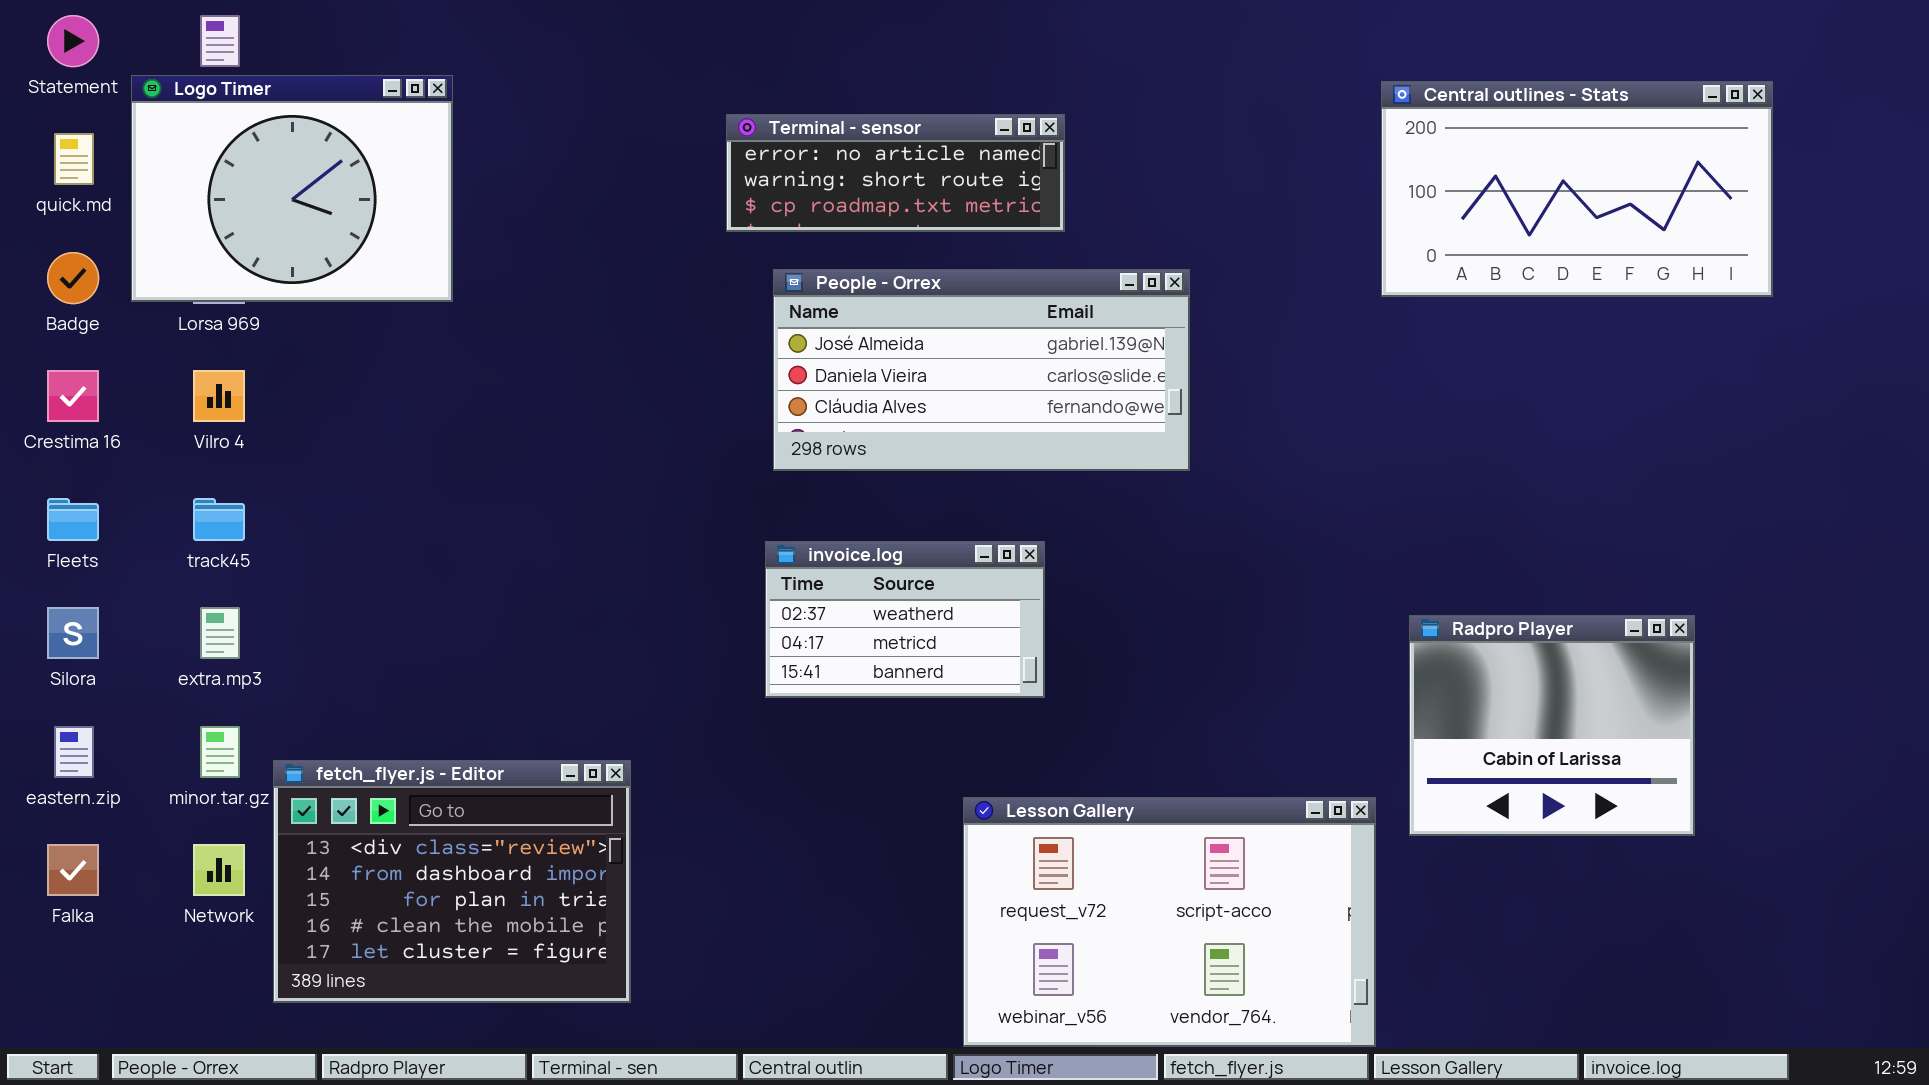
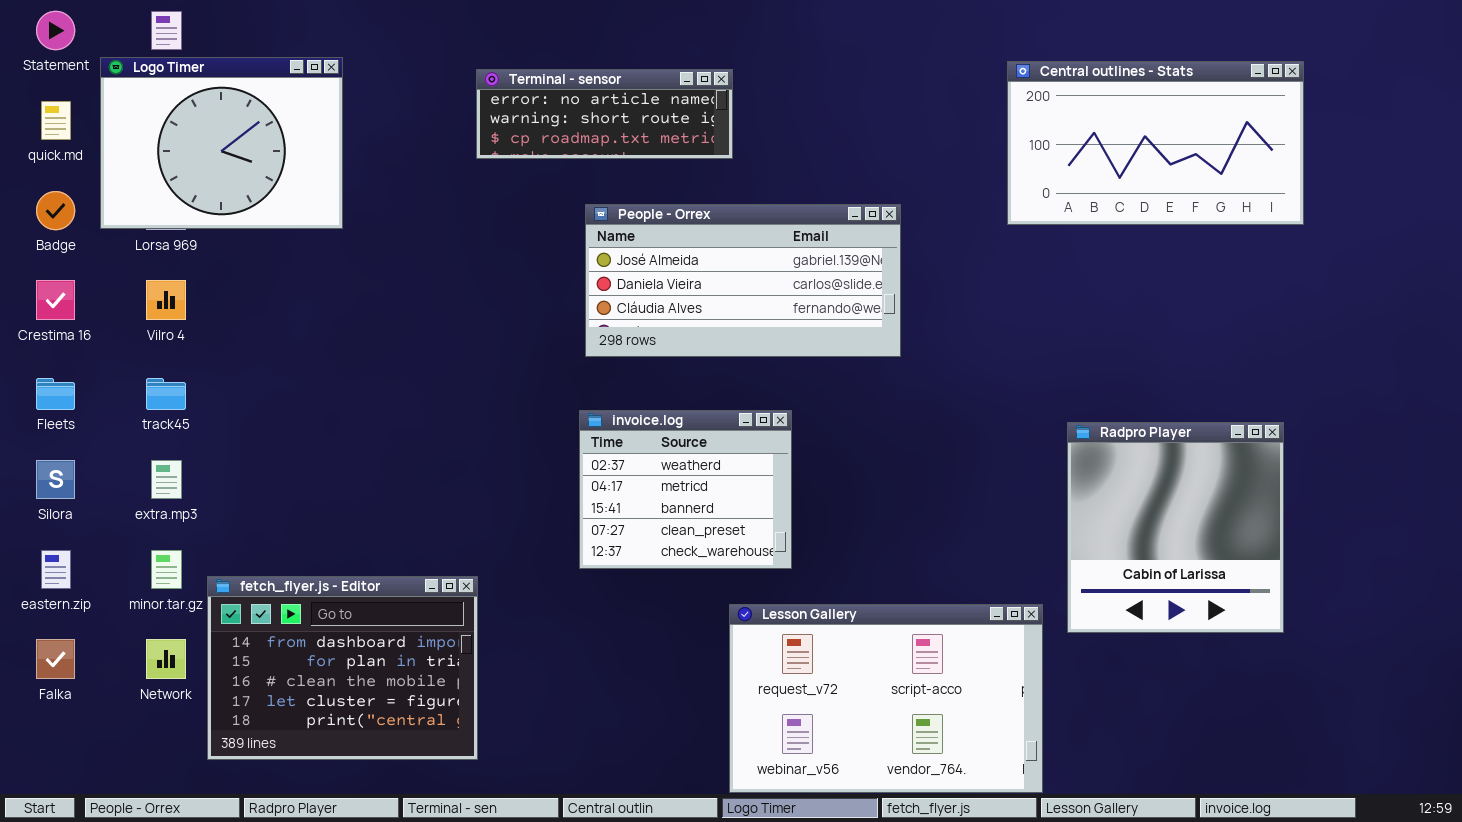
Central outlines - Stats: [1381,81,1773,297] -> [1007,61,1304,225], moved
Terminal - sensor: [726,114,1065,232] -> [476,69,733,159], moved
invoice.log: [765,541,1045,698] -> [579,410,792,569], resized
Radpro Player: [1409,615,1695,836] -> [1067,422,1284,633], resized
fetch_flyer.js - Editor: [273,760,631,1003] -> [207,576,478,760], scrolled down 1 row

